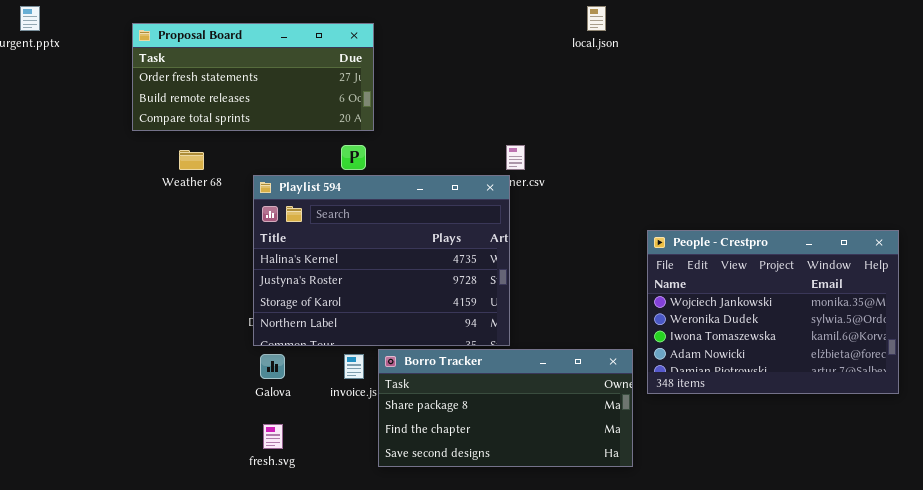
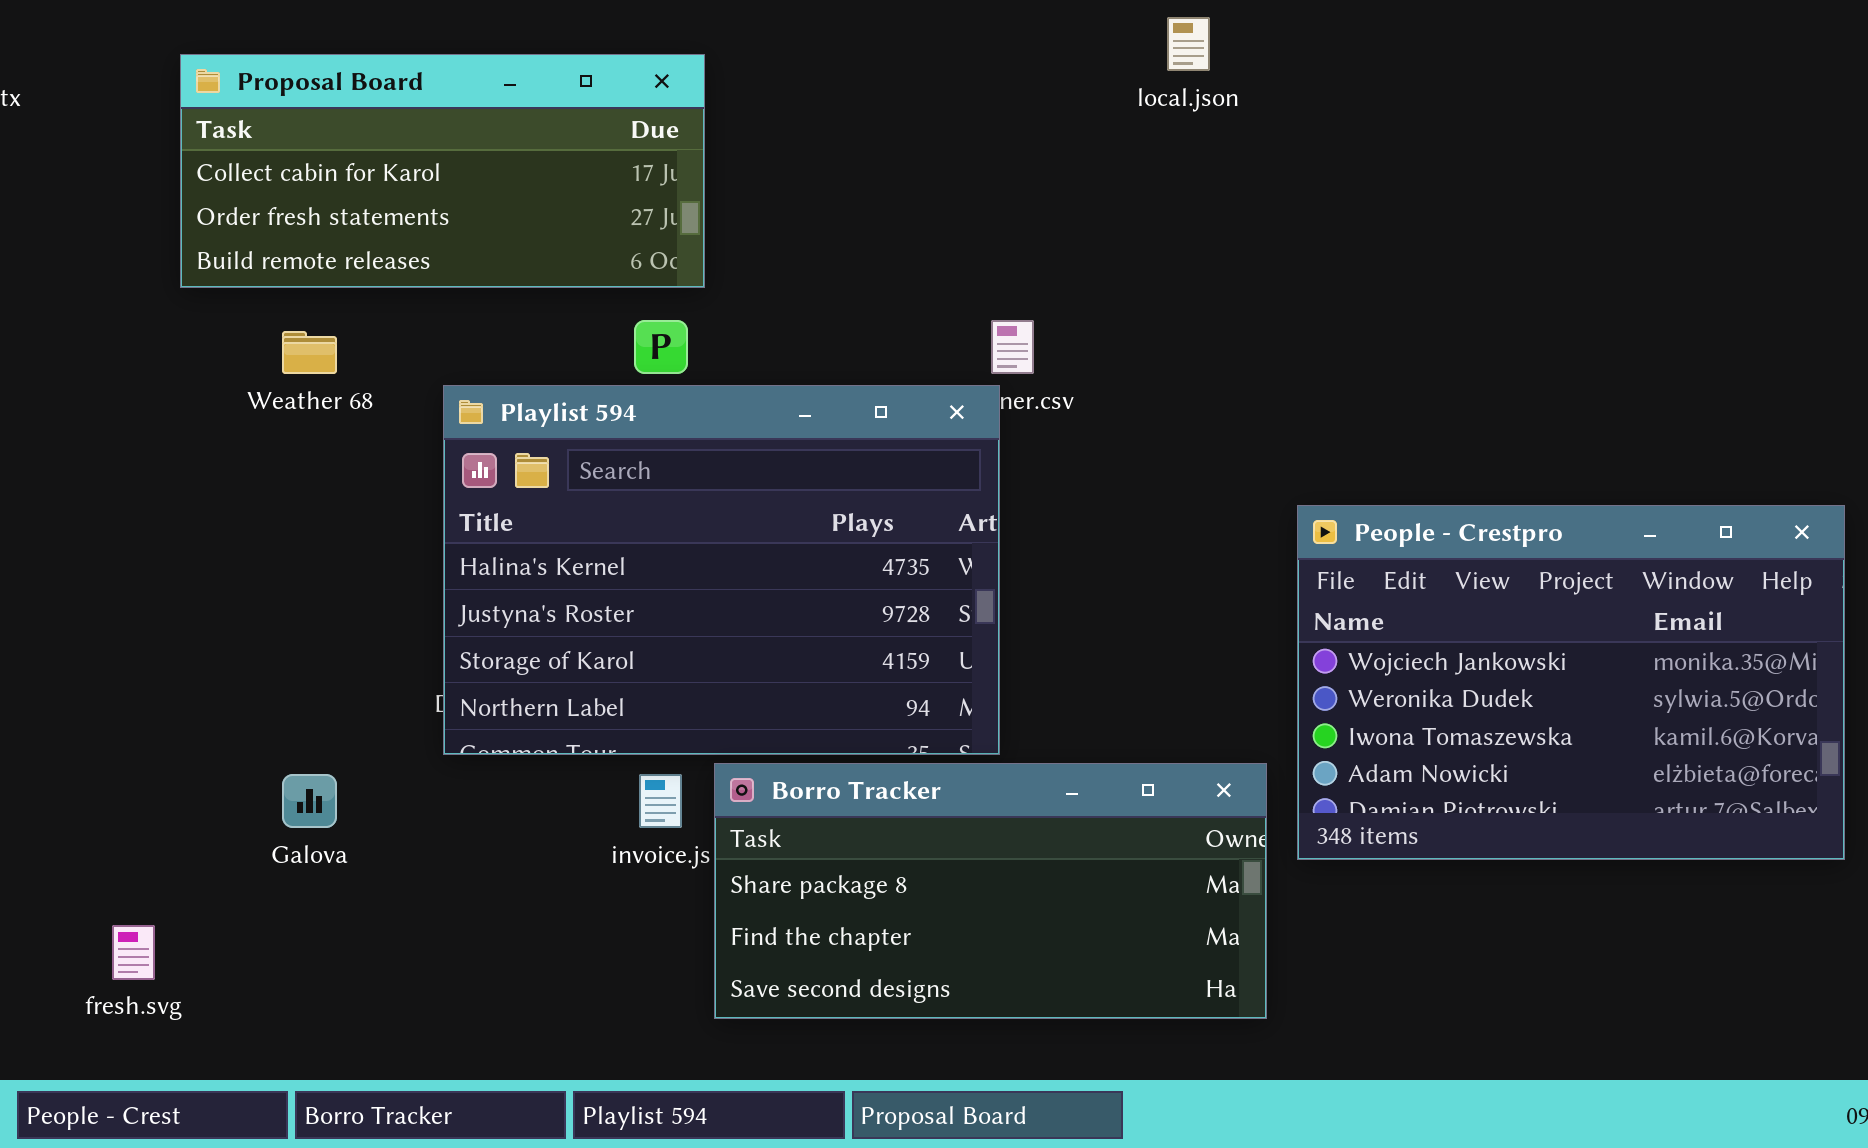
Proposal Board: [132,23,374,131] -> [180,54,705,288], scrolled up 1 row
Galova: [260,354,285,379] -> [282,774,337,828], moved
fresh.svg: [263,424,283,449] -> [112,925,155,980], moved

